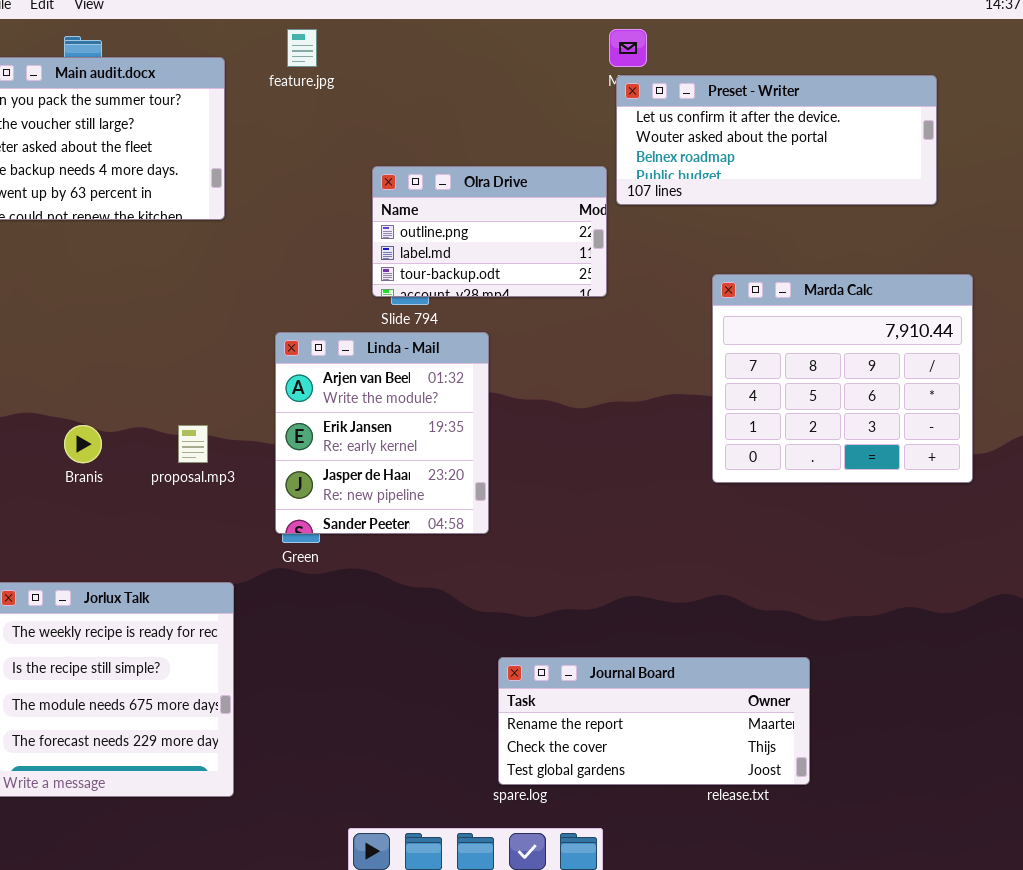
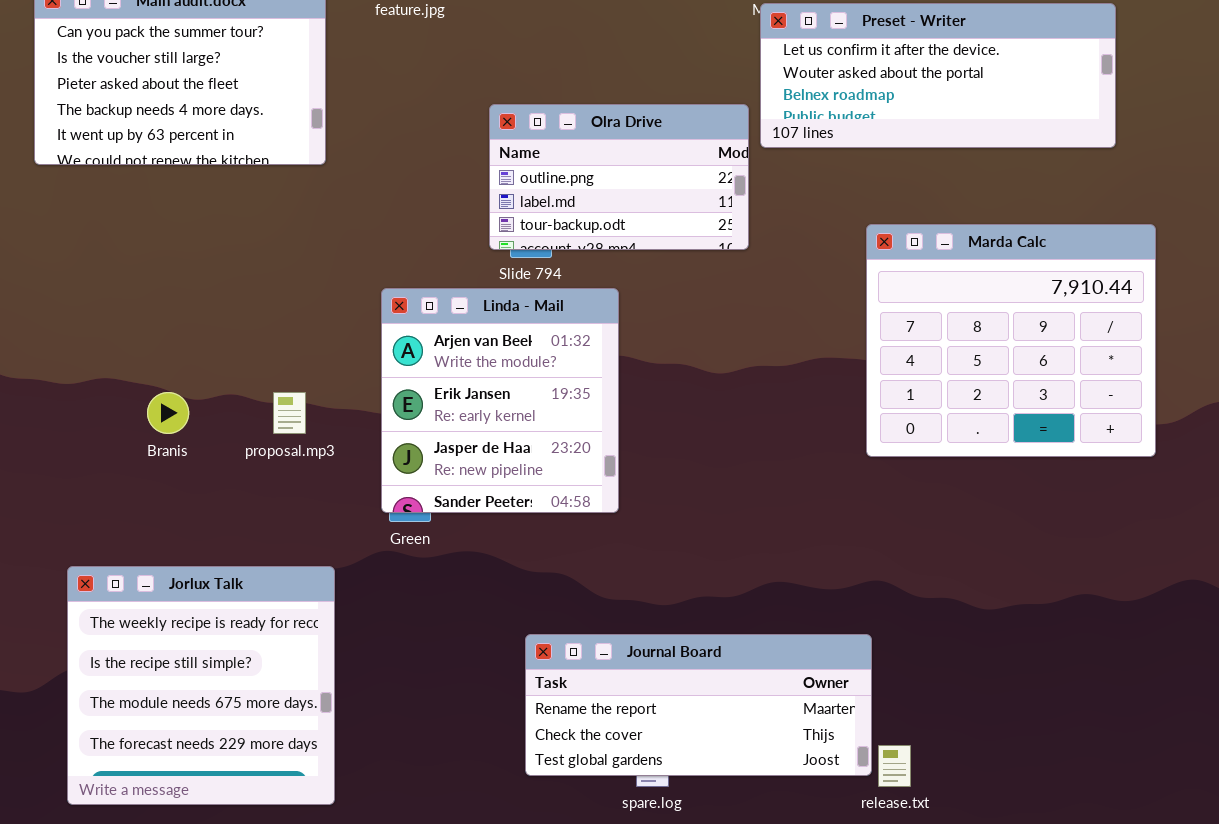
Journal Board: [498,657,810,785] -> [525,634,872,776], moved

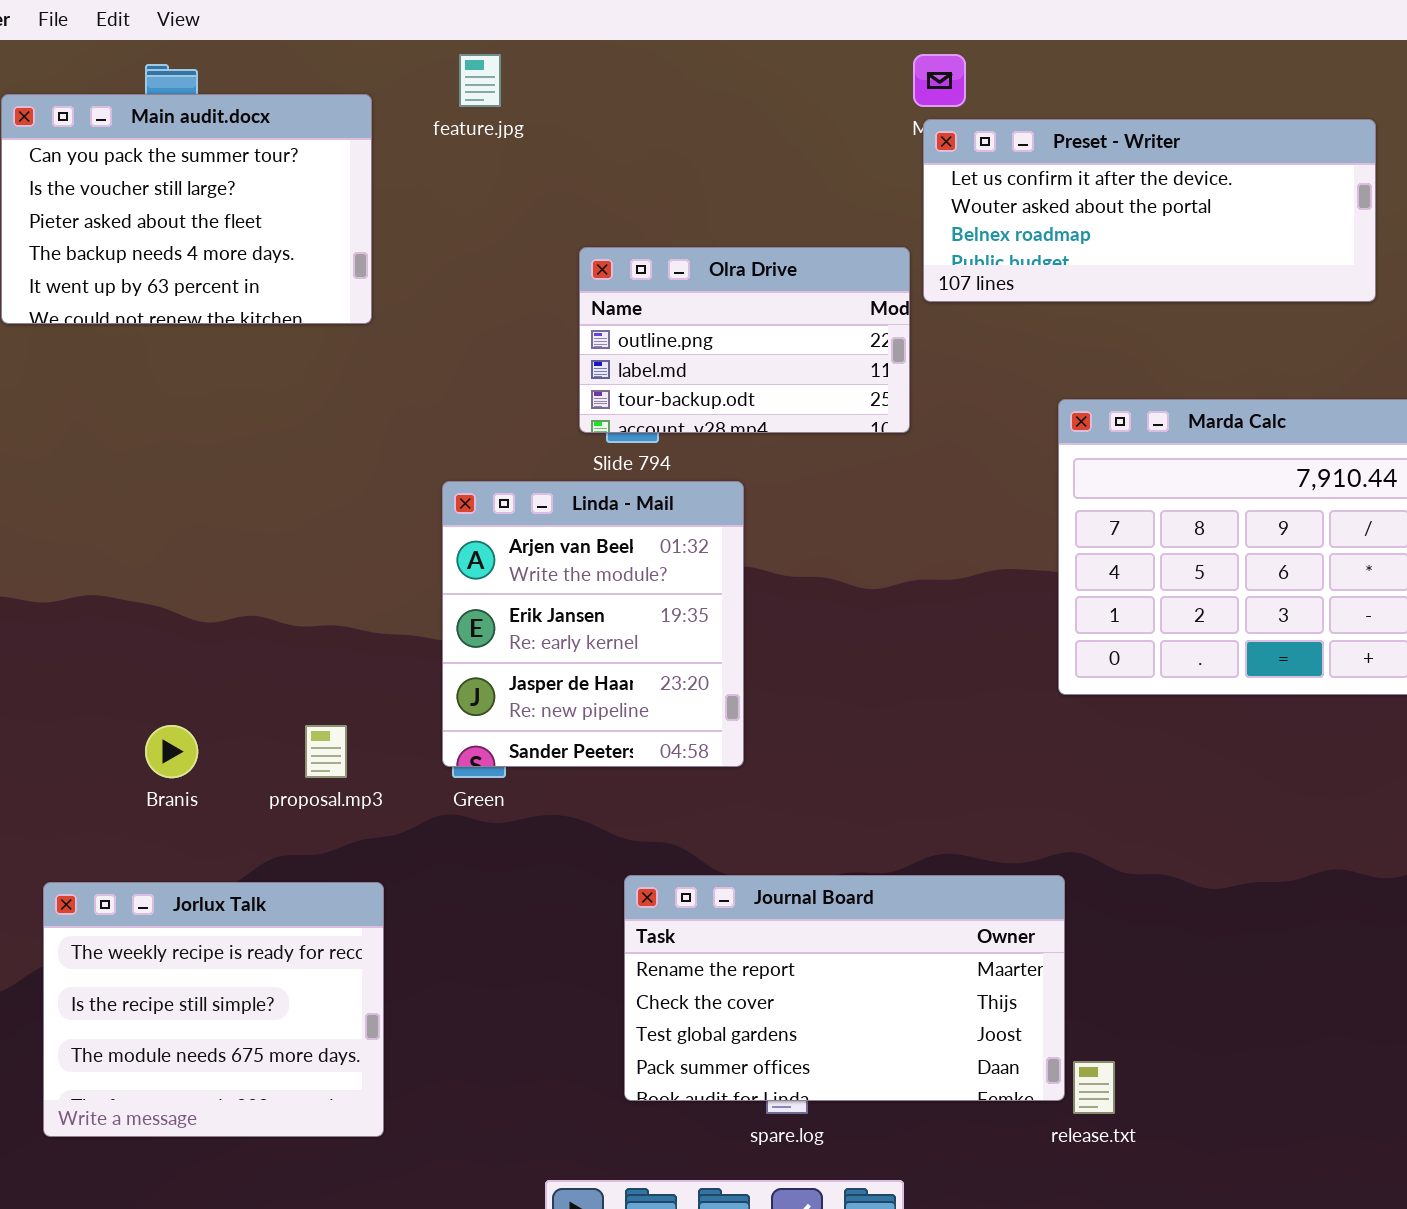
Branis: [147,392,189,434] -> [145,725,198,778], moved
proposal.mp3: [273,392,306,434] -> [305,725,347,778], moved
Jorlux Talk: [67,566,335,805] -> [43,882,384,1137], resized
Journal Board: [525,634,872,776] -> [624,875,1065,1101], resized

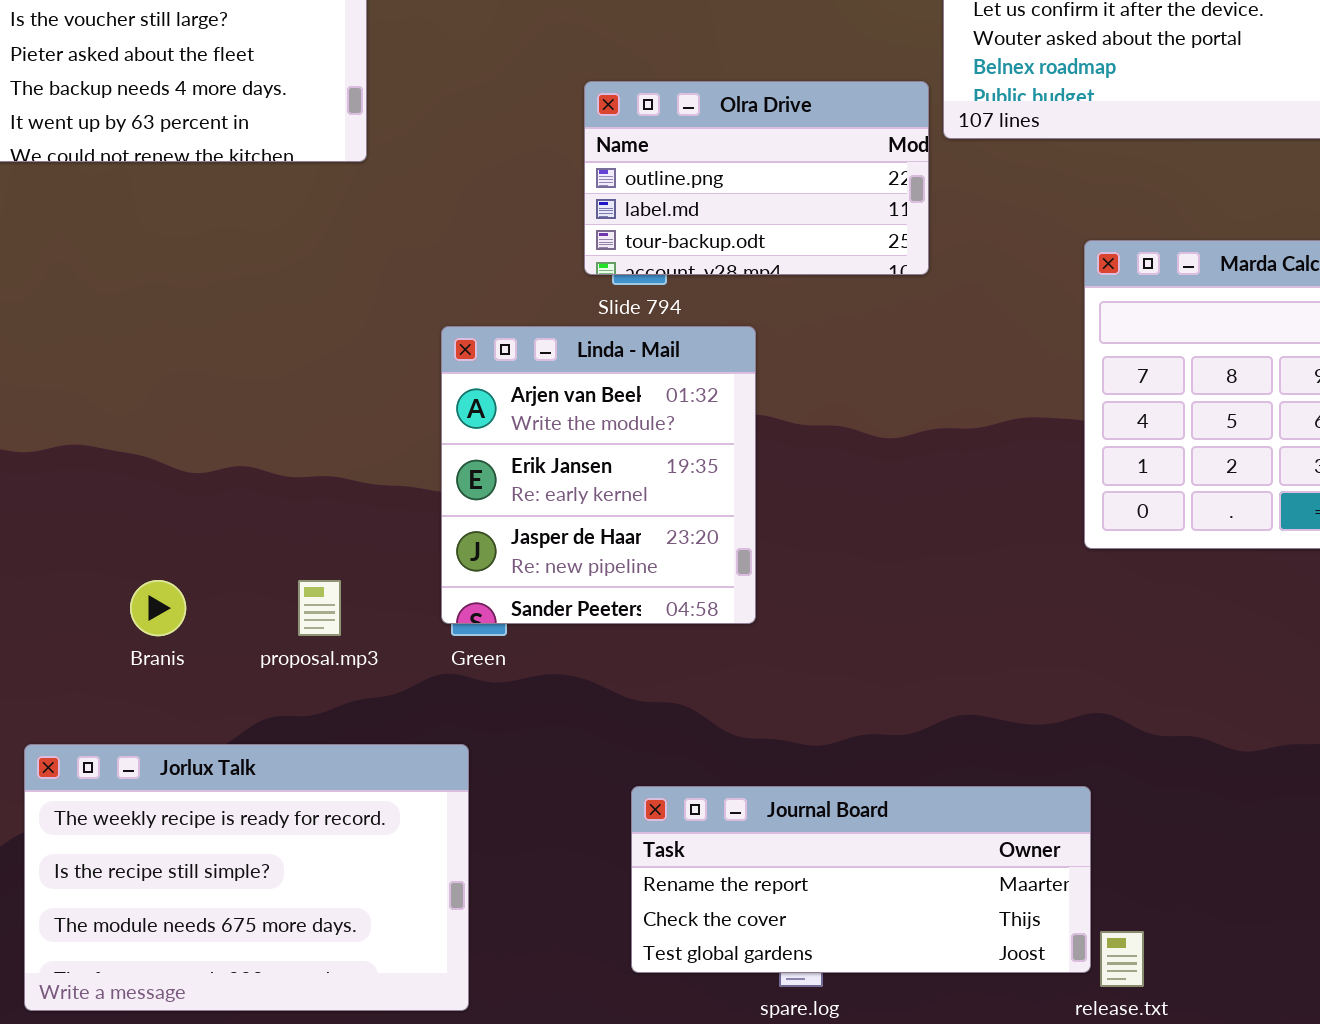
Journal Board: [624,875,1065,1101] -> [631,786,1091,973], resized
Jorlux Talk: [43,882,384,1137] -> [24,744,469,1011], resized

